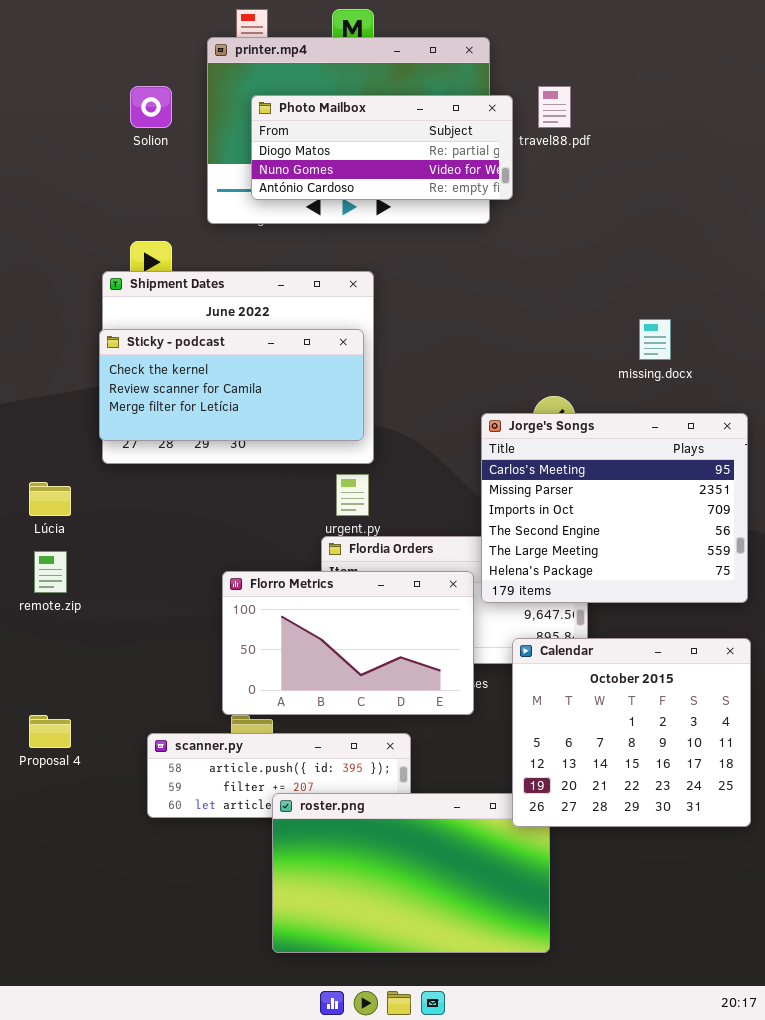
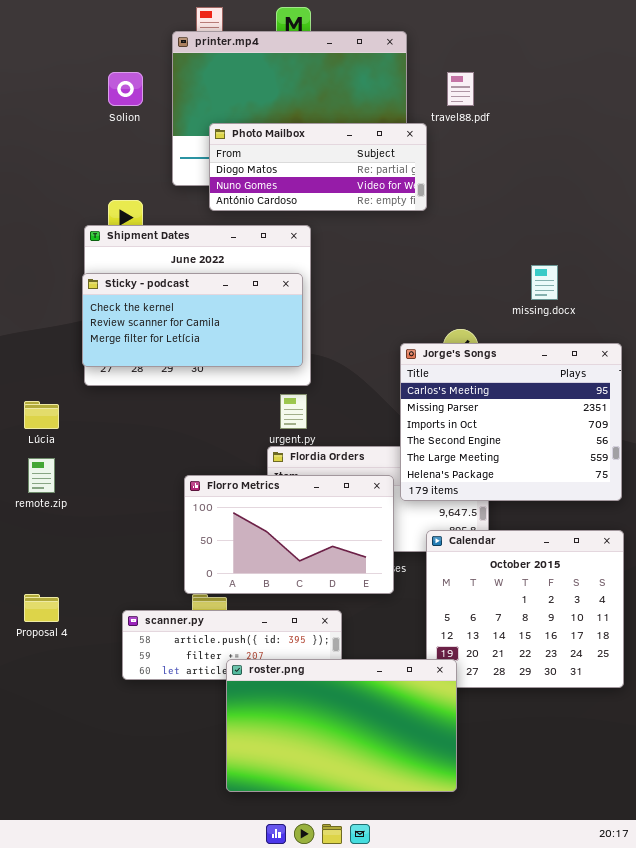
Photo Mailbox: [251,95,513,200] -> [209,123,427,211], moved
roster.png: [272,793,550,953] -> [226,659,457,792], raised

